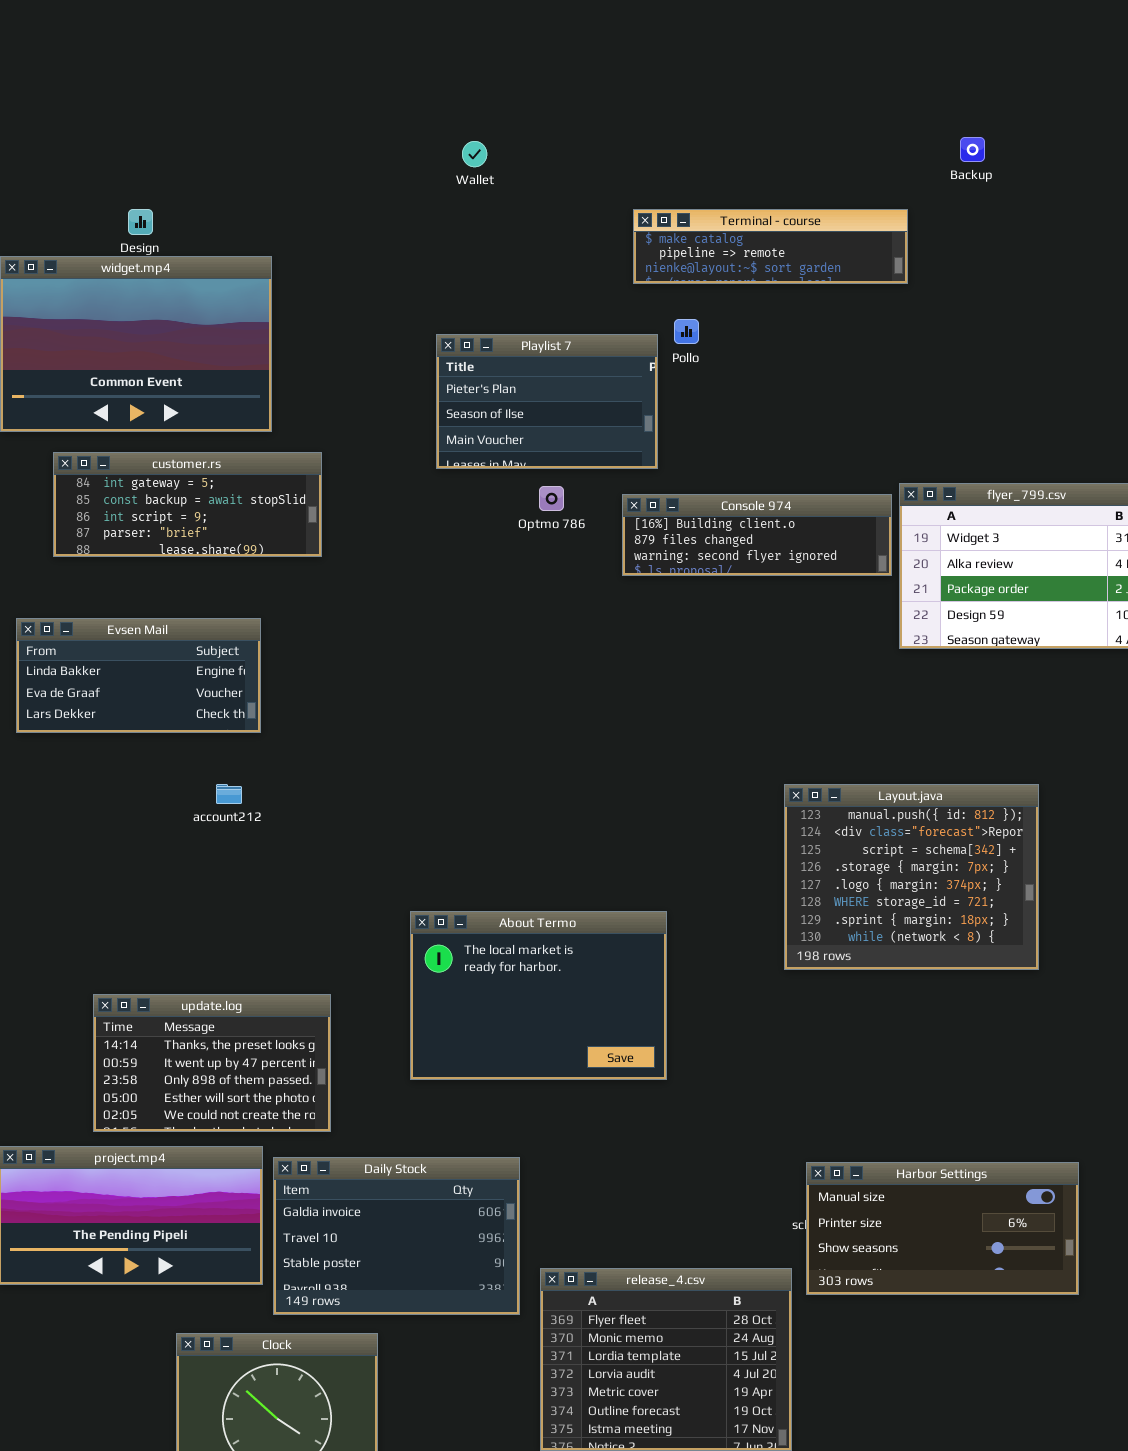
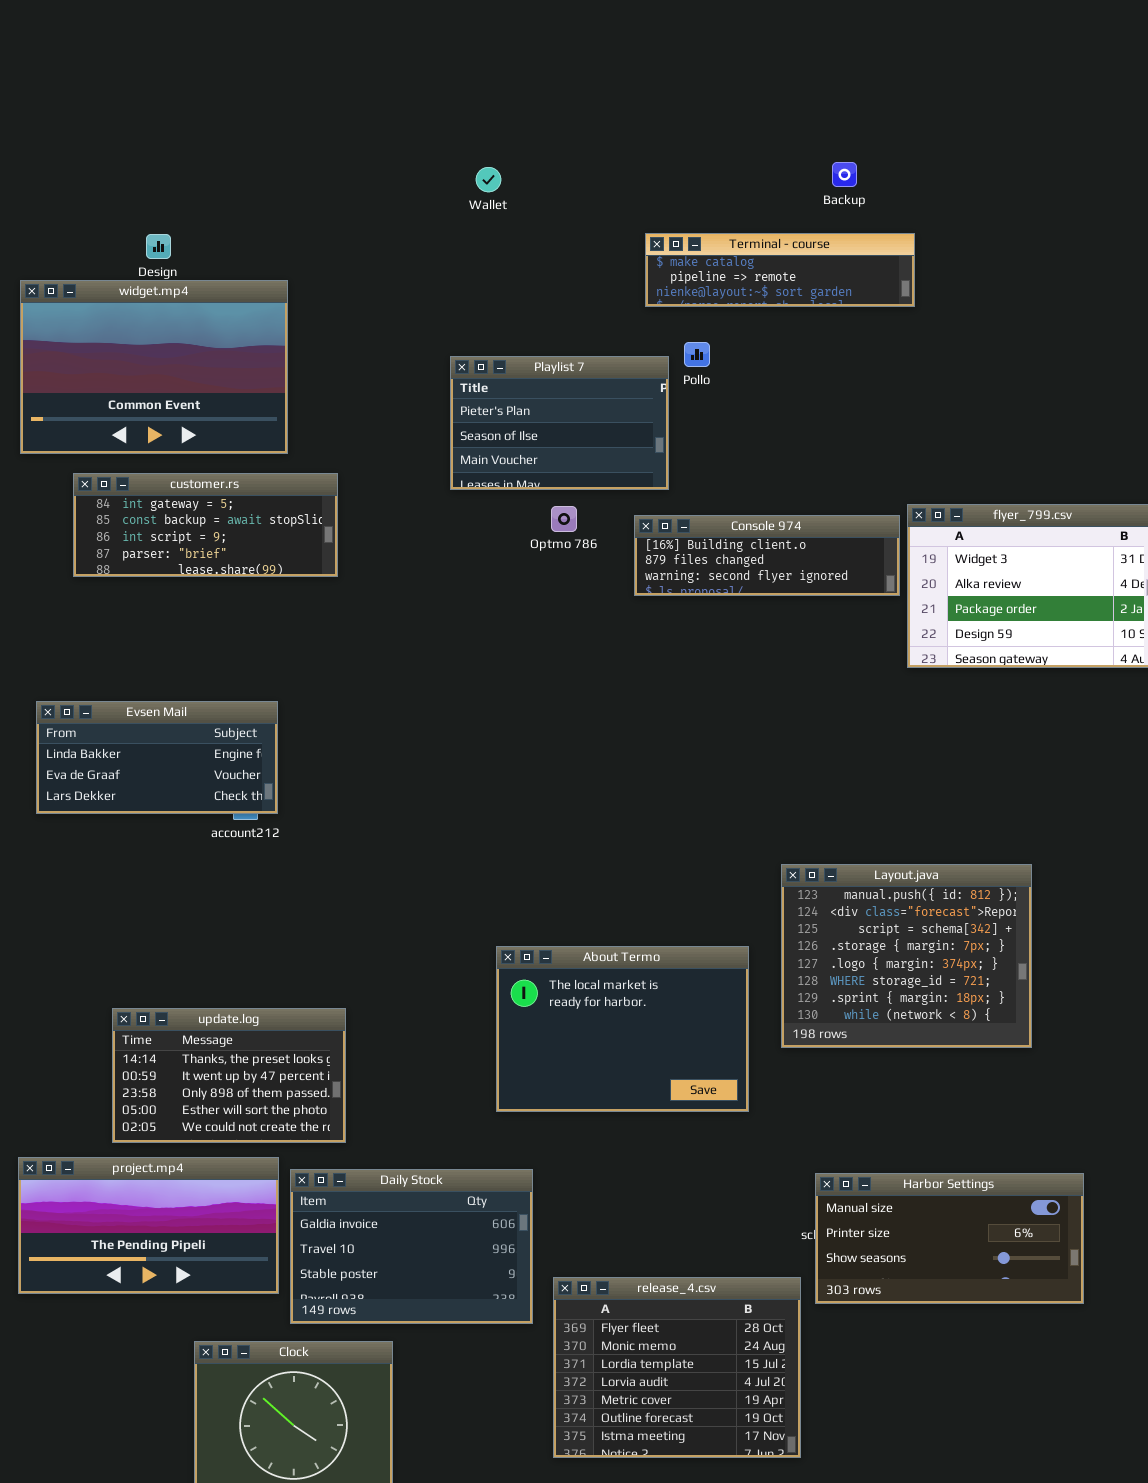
Backup: [960,137,985,162] -> [832,162,857,187], moved
Evsen Mail: [16,618,261,733] -> [36,701,278,814], moved
Layout.java: [784,784,1039,970] -> [781,864,1032,1048], moved
About Termo: [410,911,667,1080] -> [496,946,749,1112], moved

